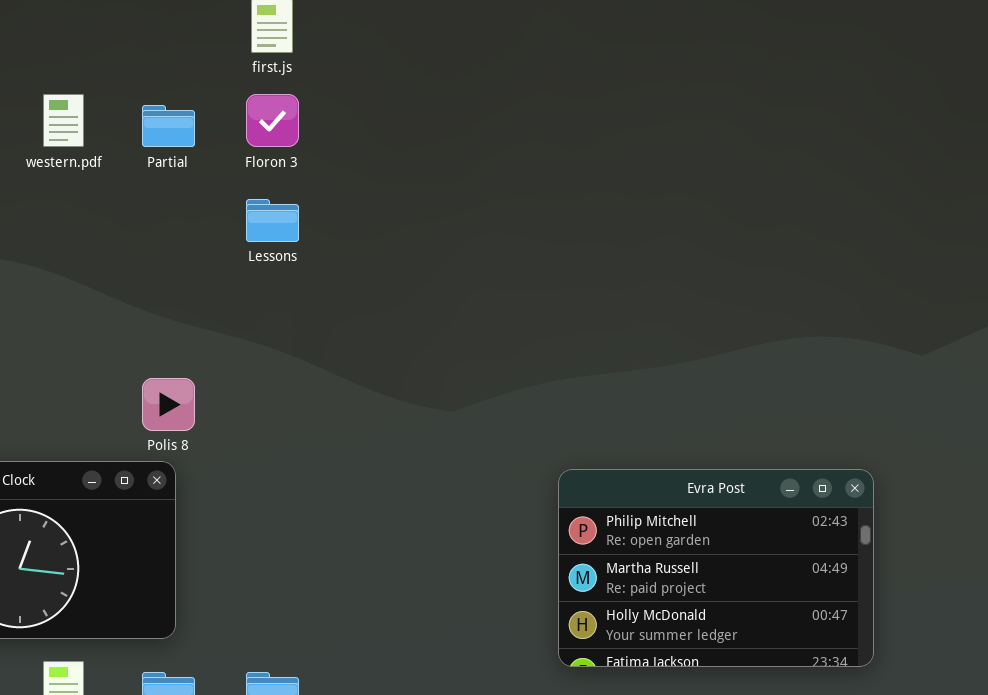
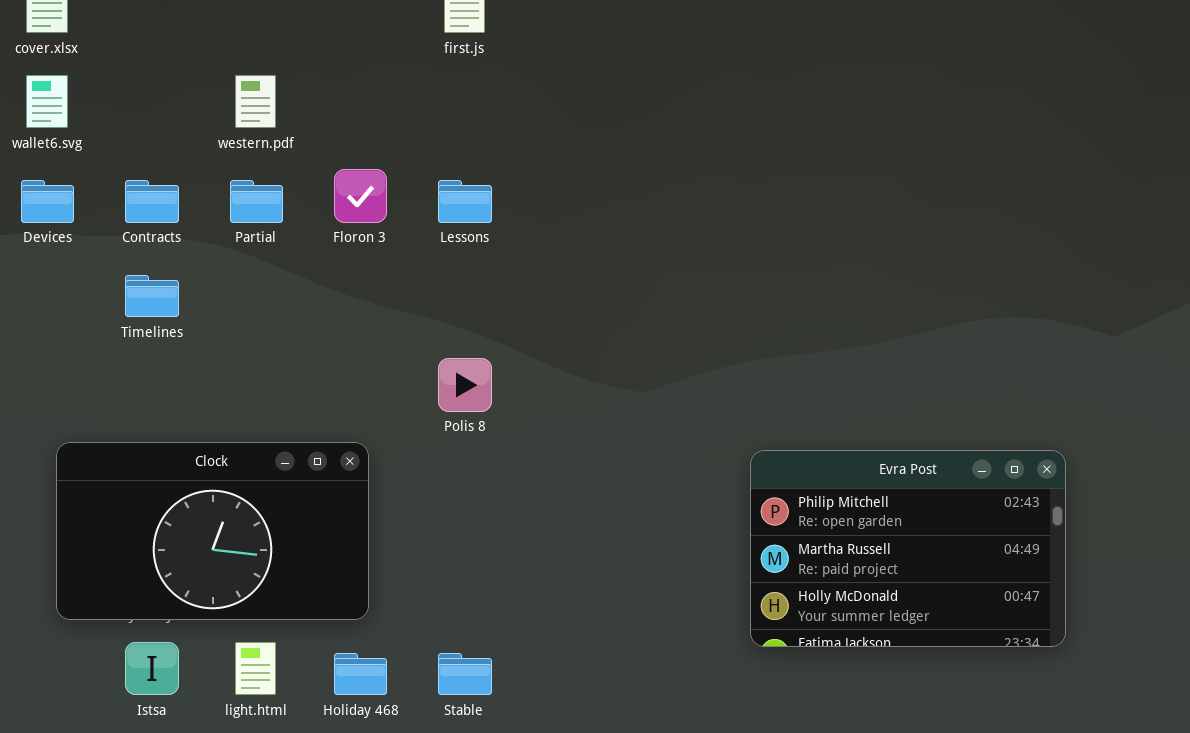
Floron 3: [246,94,299,147] -> [334,169,387,223], moved
Partial: [142,105,195,147] -> [230,180,283,223], moved
Polis 8: [142,378,195,431] -> [438,358,492,412], moved

